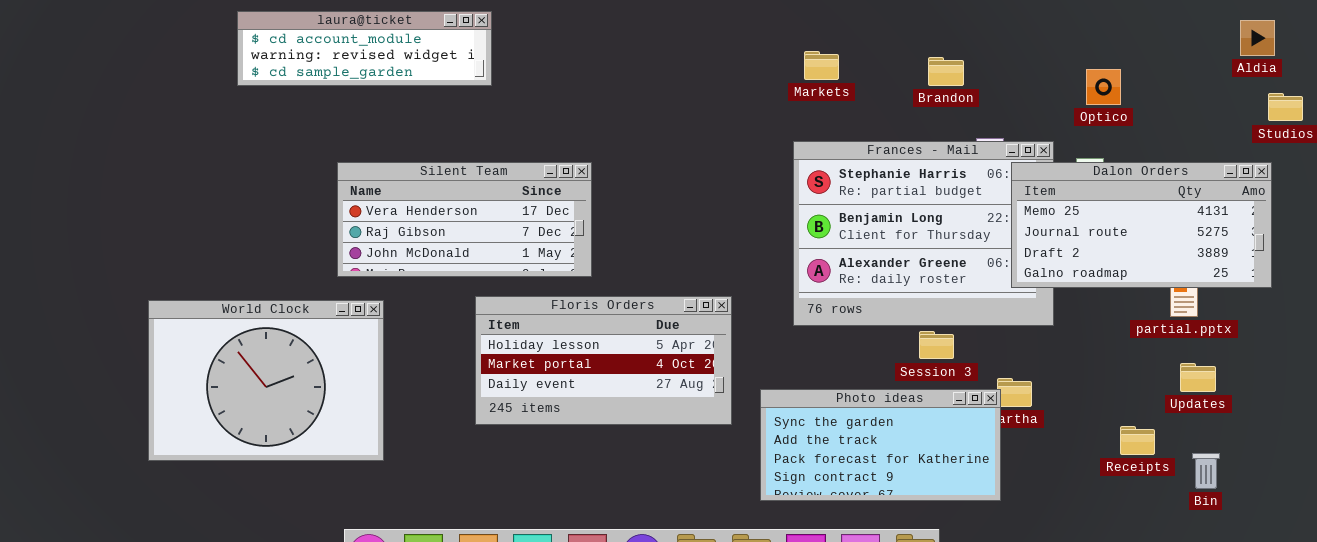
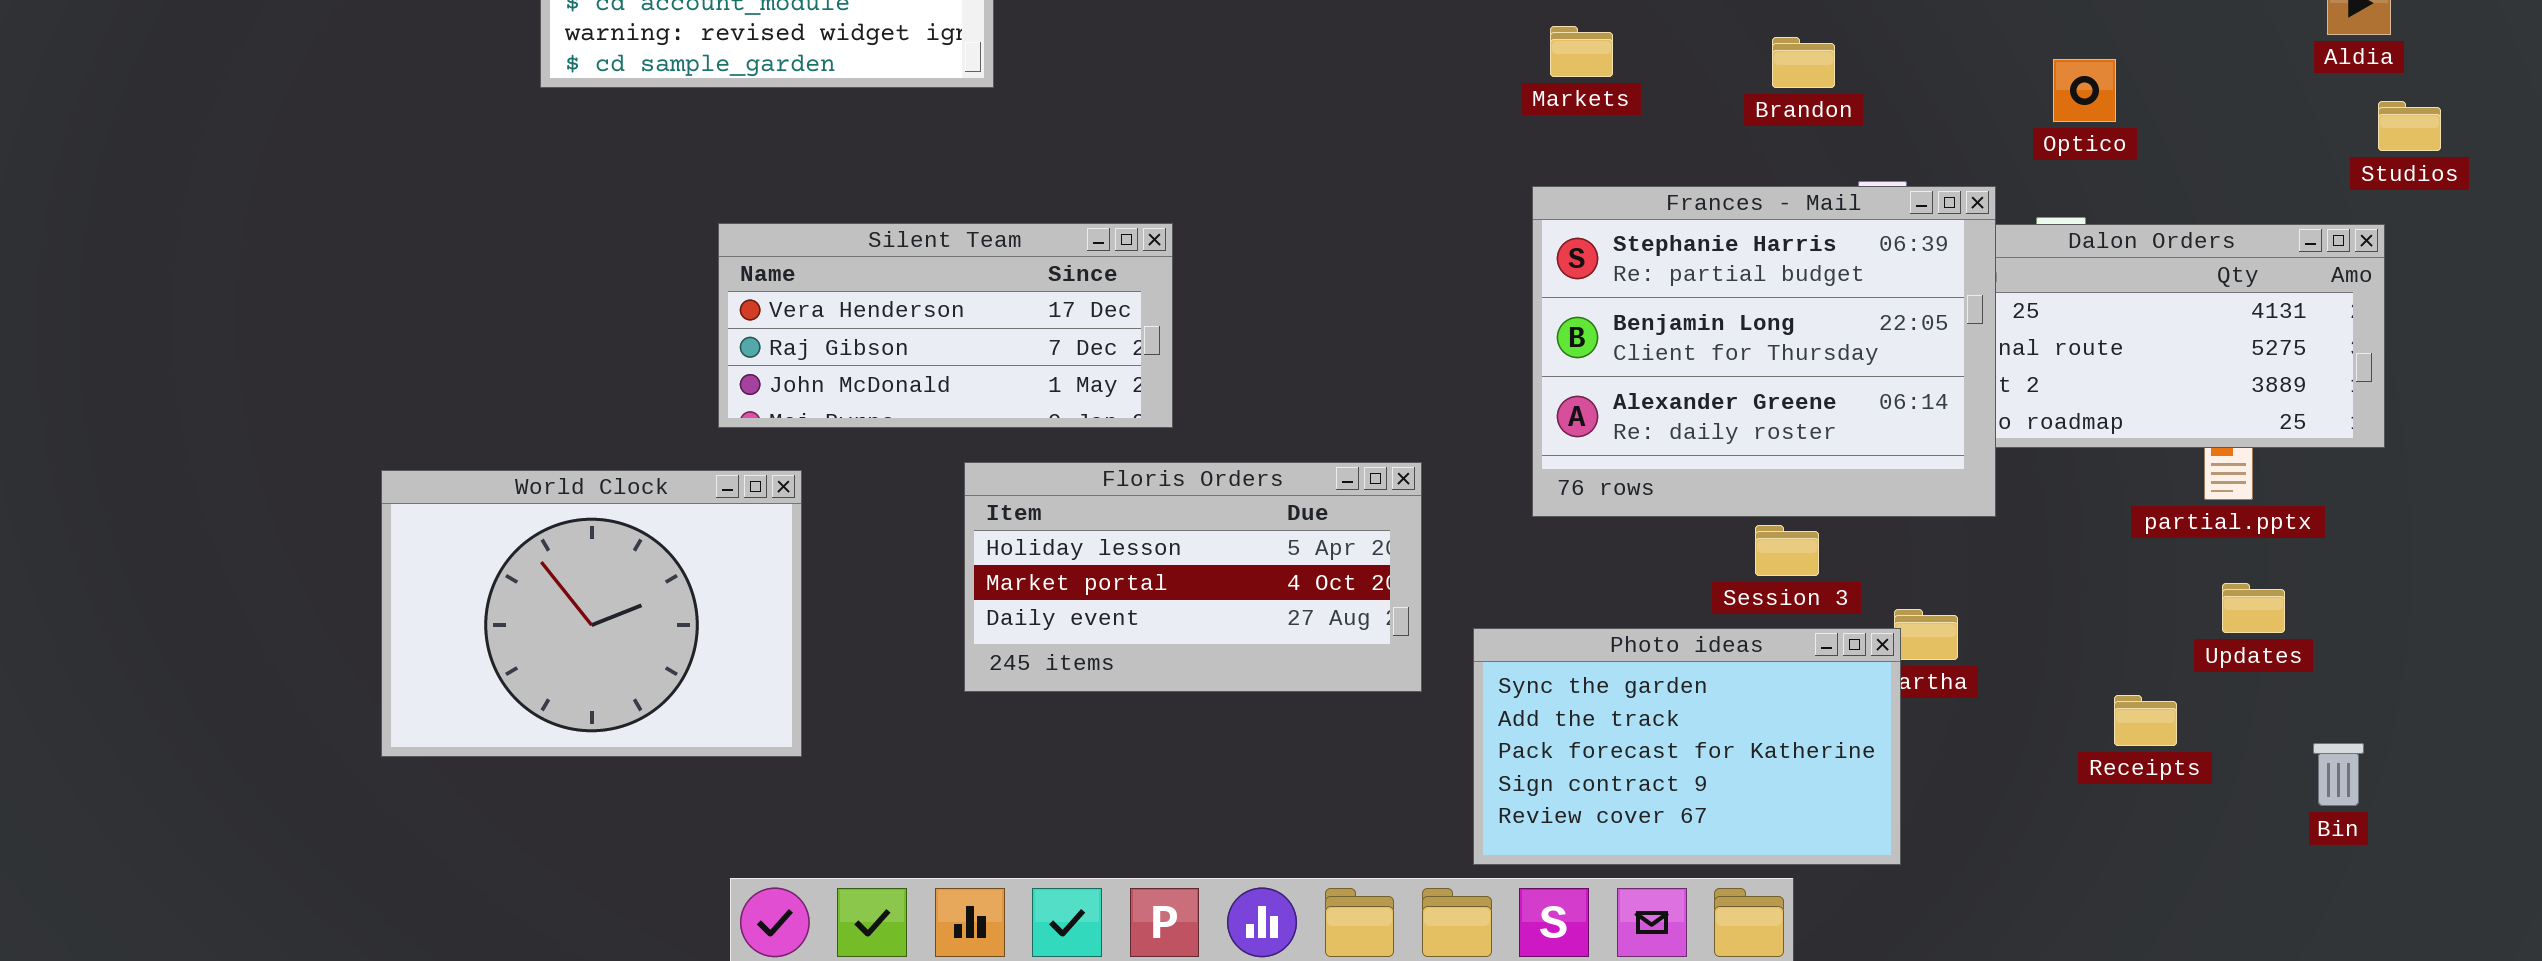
Frances - Mail: [793,141,1054,326] -> [1532,186,1996,517], raised
Photo ideas: [760,389,1001,501] -> [1473,628,1901,865], resized
Bin: [1192,453,1220,489] -> [2313,743,2364,806], moved

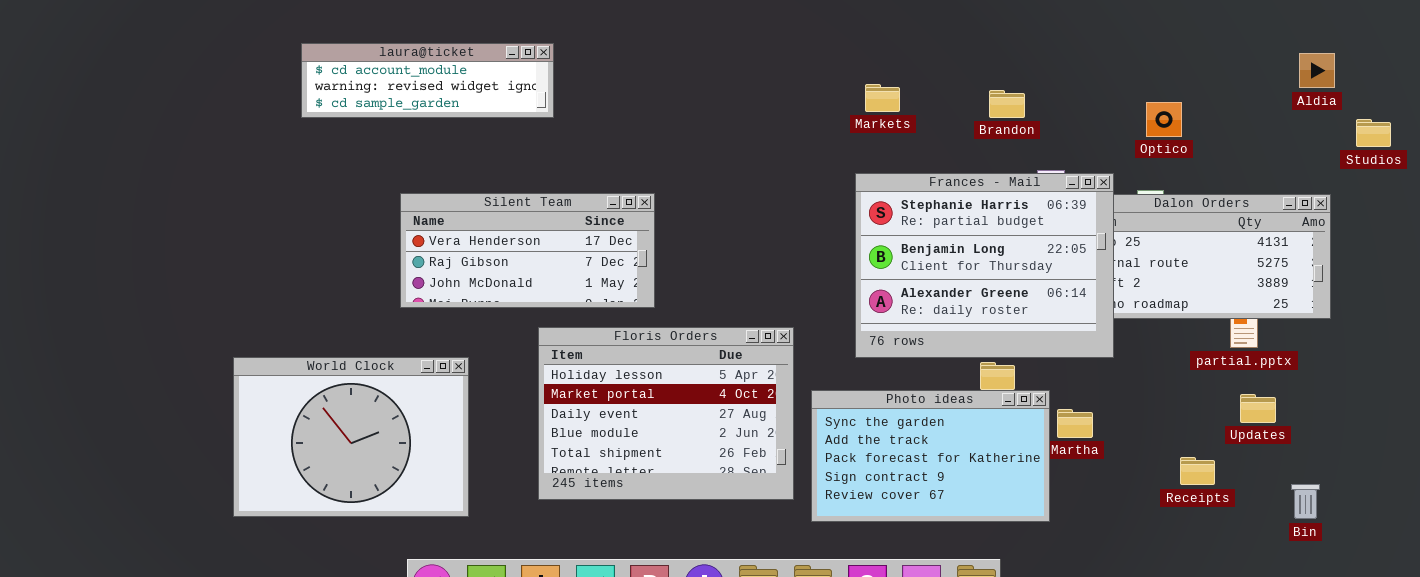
Studios: [2378,101,2441,151] -> [1356,119,1391,147], moved
Floris Orders: [964,462,1422,692] -> [538,327,794,500], resized
World Clock: [381,470,802,757] -> [233,357,469,517], moved
Photo ideas: [1473,628,1901,865] -> [811,390,1050,522], moved

